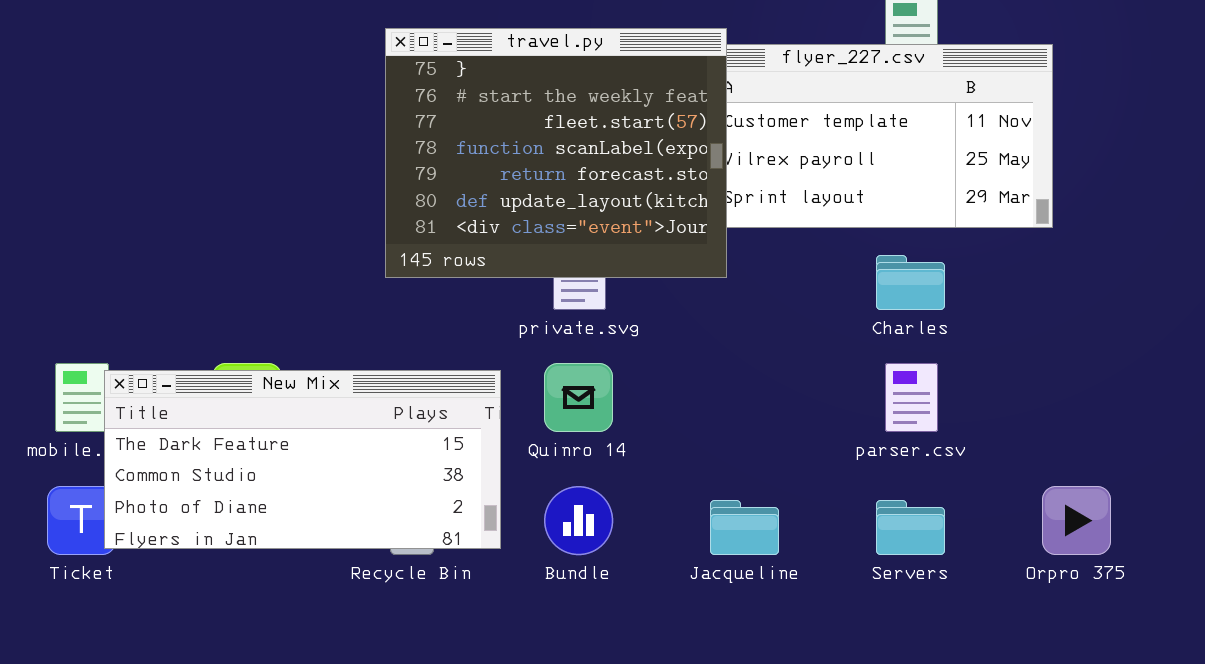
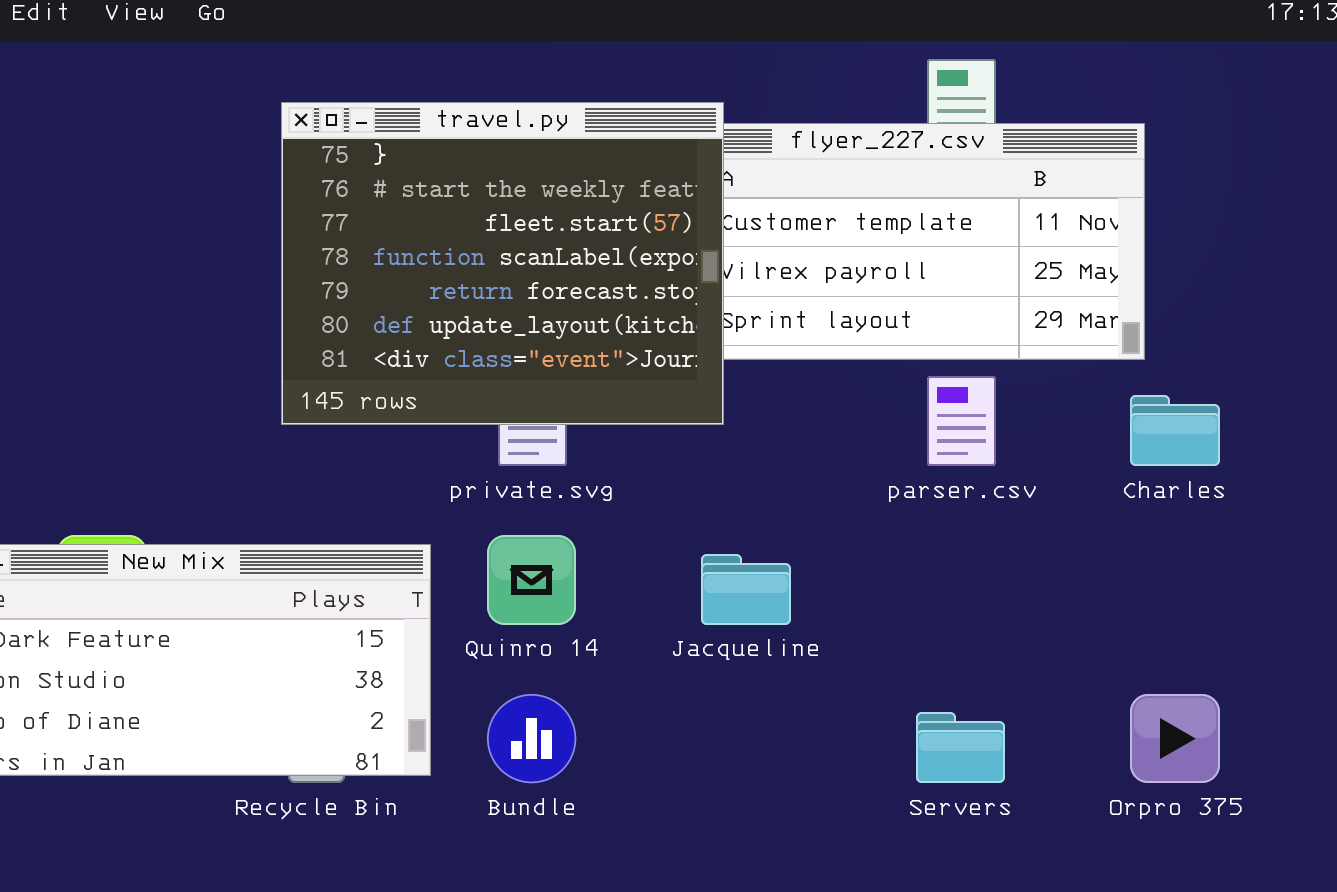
Charles: [876,255,945,310] -> [1130,395,1220,466], moved
parser.csv: [885,363,938,432] -> [927,376,996,466], moved
Jacqueline: [710,500,779,555] -> [701,554,791,625], moved

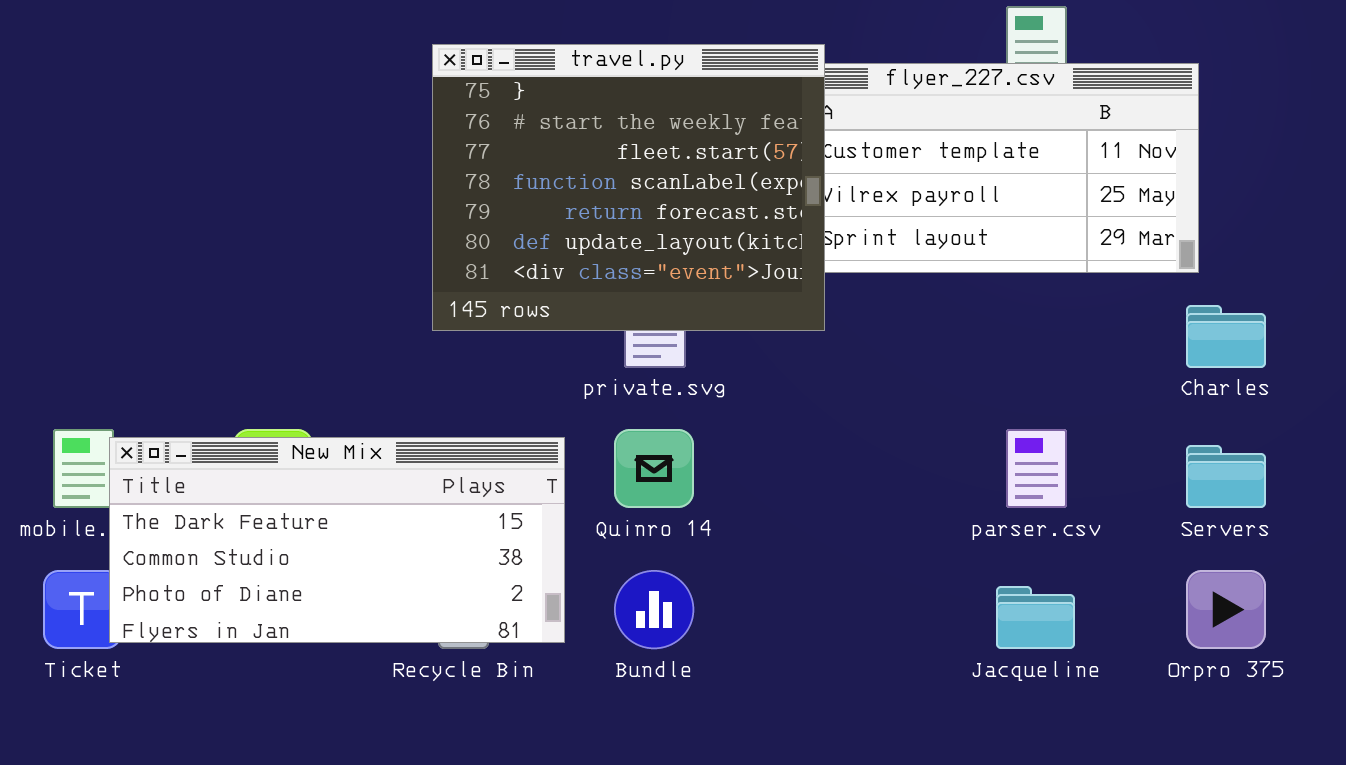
parser.csv: [927,376,996,466] -> [1006,429,1067,508], moved
Jacqueline: [701,554,791,625] -> [996,586,1075,649], moved
Servers: [916,712,1005,783] -> [1186,445,1266,508], moved

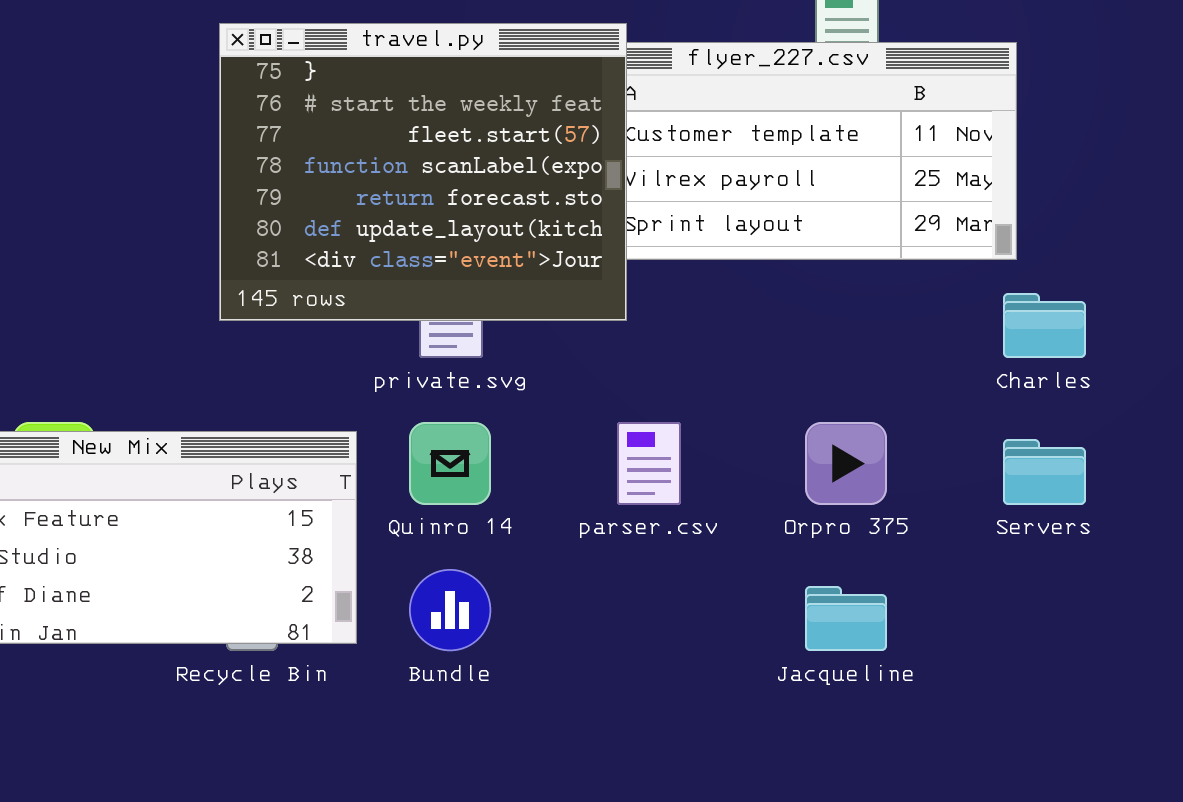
parser.csv: [1006,429,1067,508] -> [617,422,681,505], moved
Orpro 375: [1186,570,1266,649] -> [805,422,887,505], moved

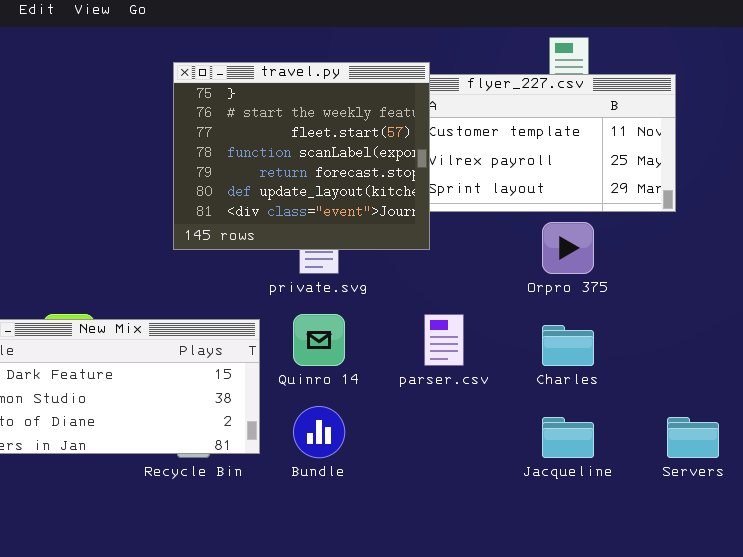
Charles: [1003,293,1086,358] -> [542,325,594,366], moved
Orpro 375: [805,422,887,505] -> [542,222,594,274], moved
Servers: [1003,439,1086,505] -> [667,417,719,458], moved

